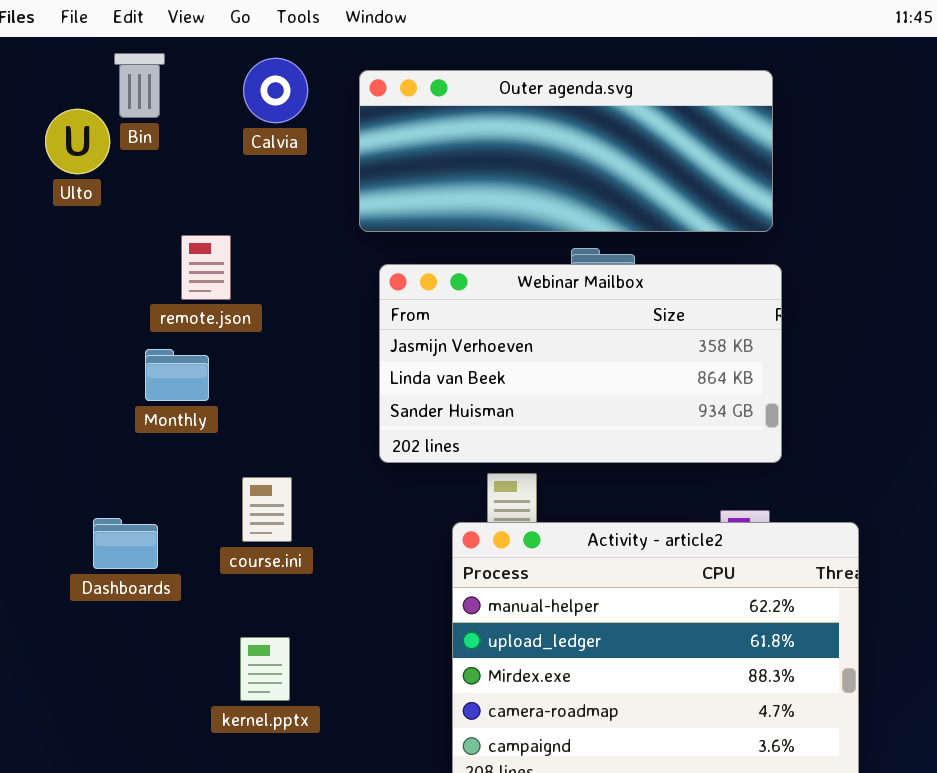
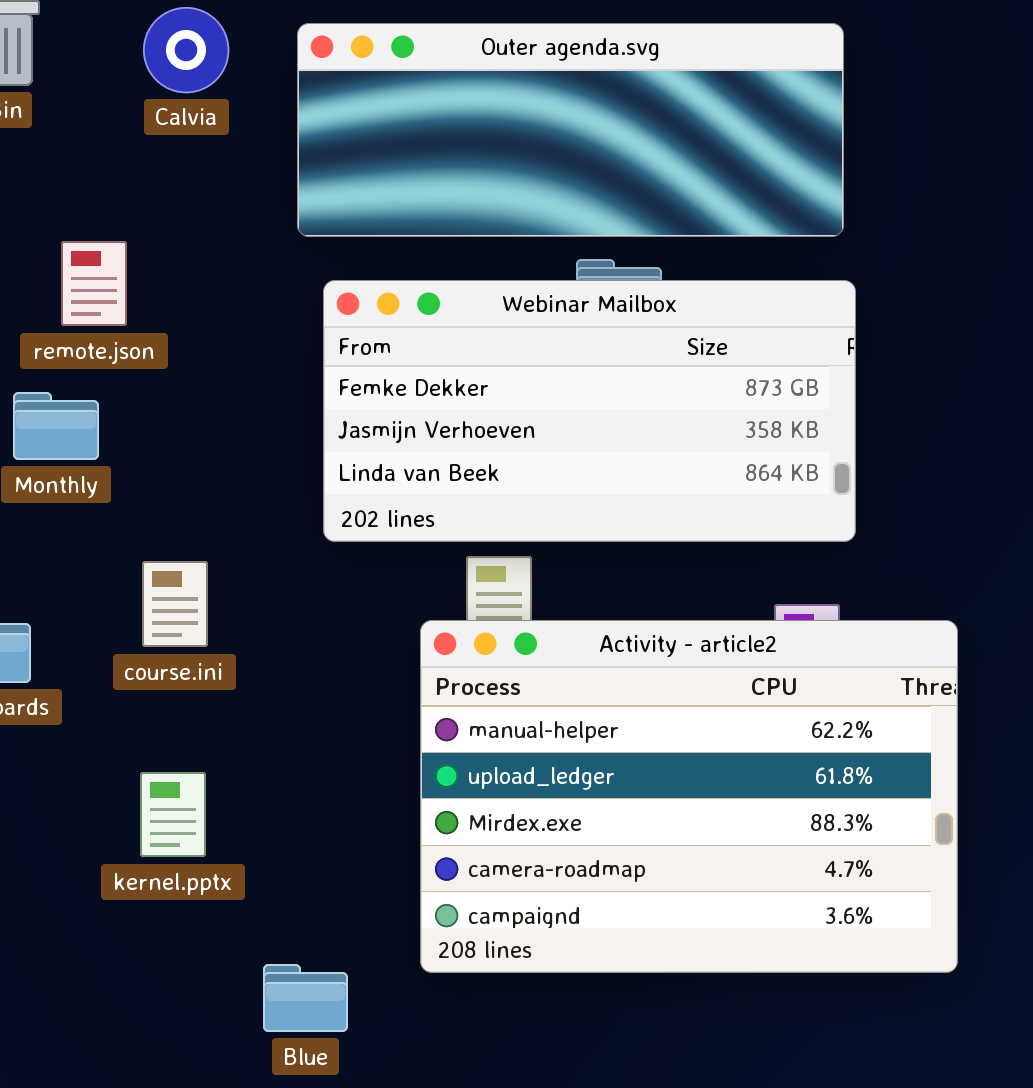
Webinar Mailbox: [379,264,782,463] -> [323,280,856,542], scrolled up 1 row

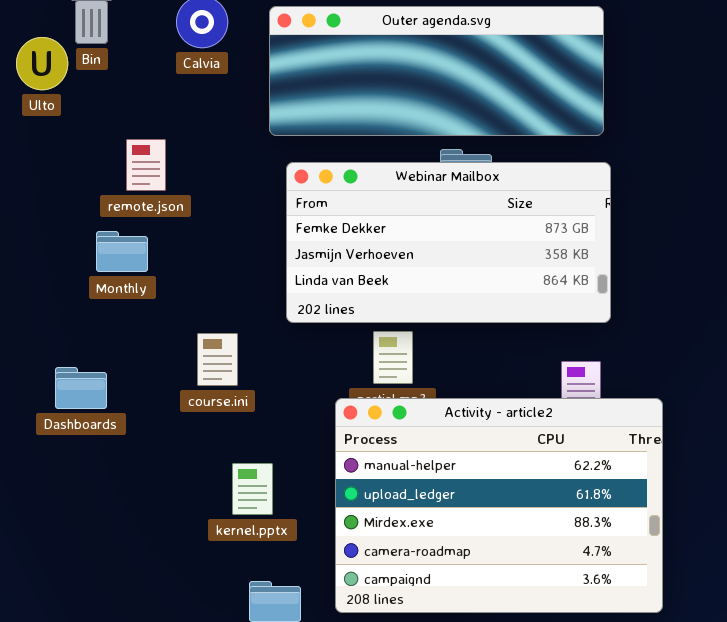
course.ini: [142,561,208,647] -> [197,333,238,386], moved
Activity - article2: [420,620,958,973] -> [335,398,663,613], moved
kernel.pptx: [140,772,206,857] -> [232,463,273,515], moved

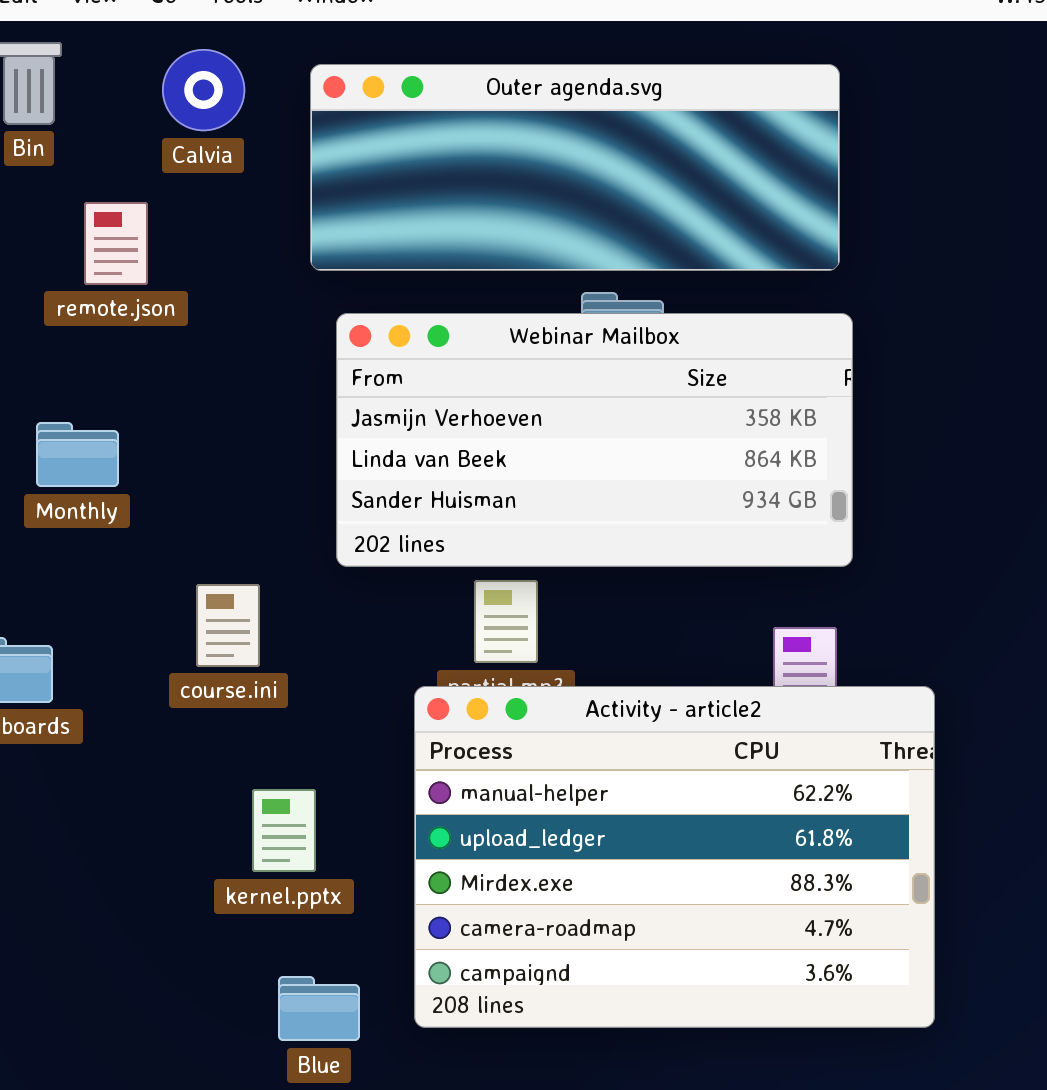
remote.json: [126,139,166,191] -> [84,202,148,285], moved
Webinar Mailbox: [286,162,611,323] -> [336,313,853,567], scrolled down 1 row

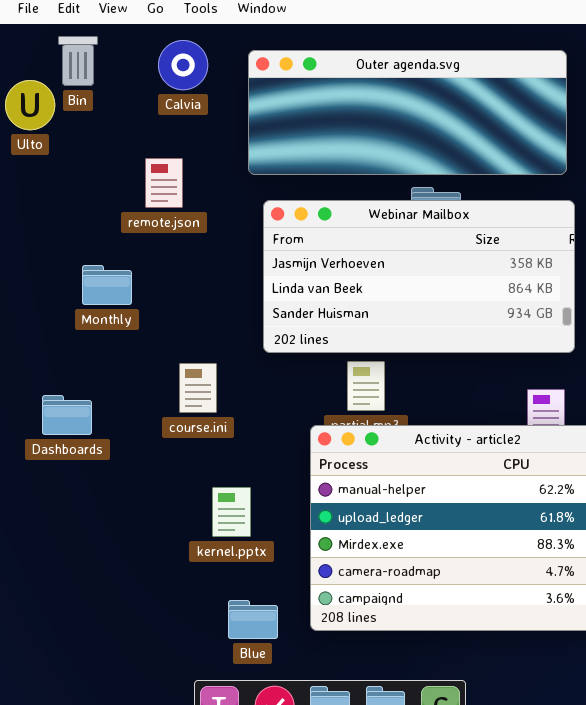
remote.json: [84,202,148,285] -> [145,158,183,208], moved

